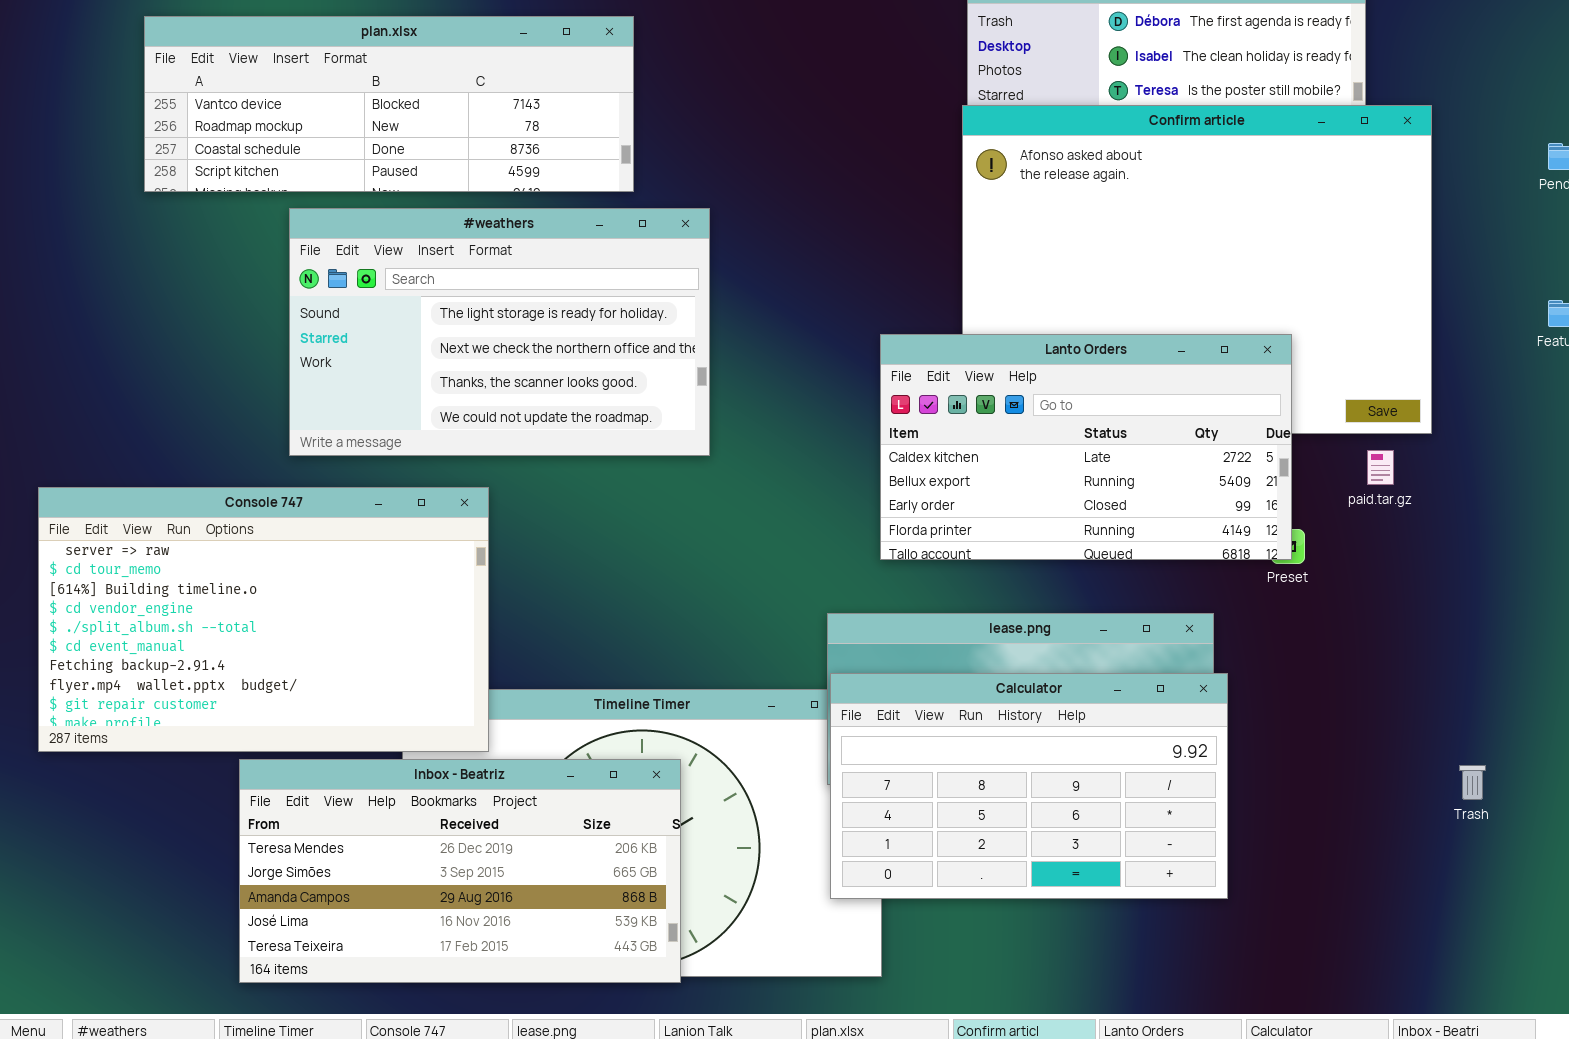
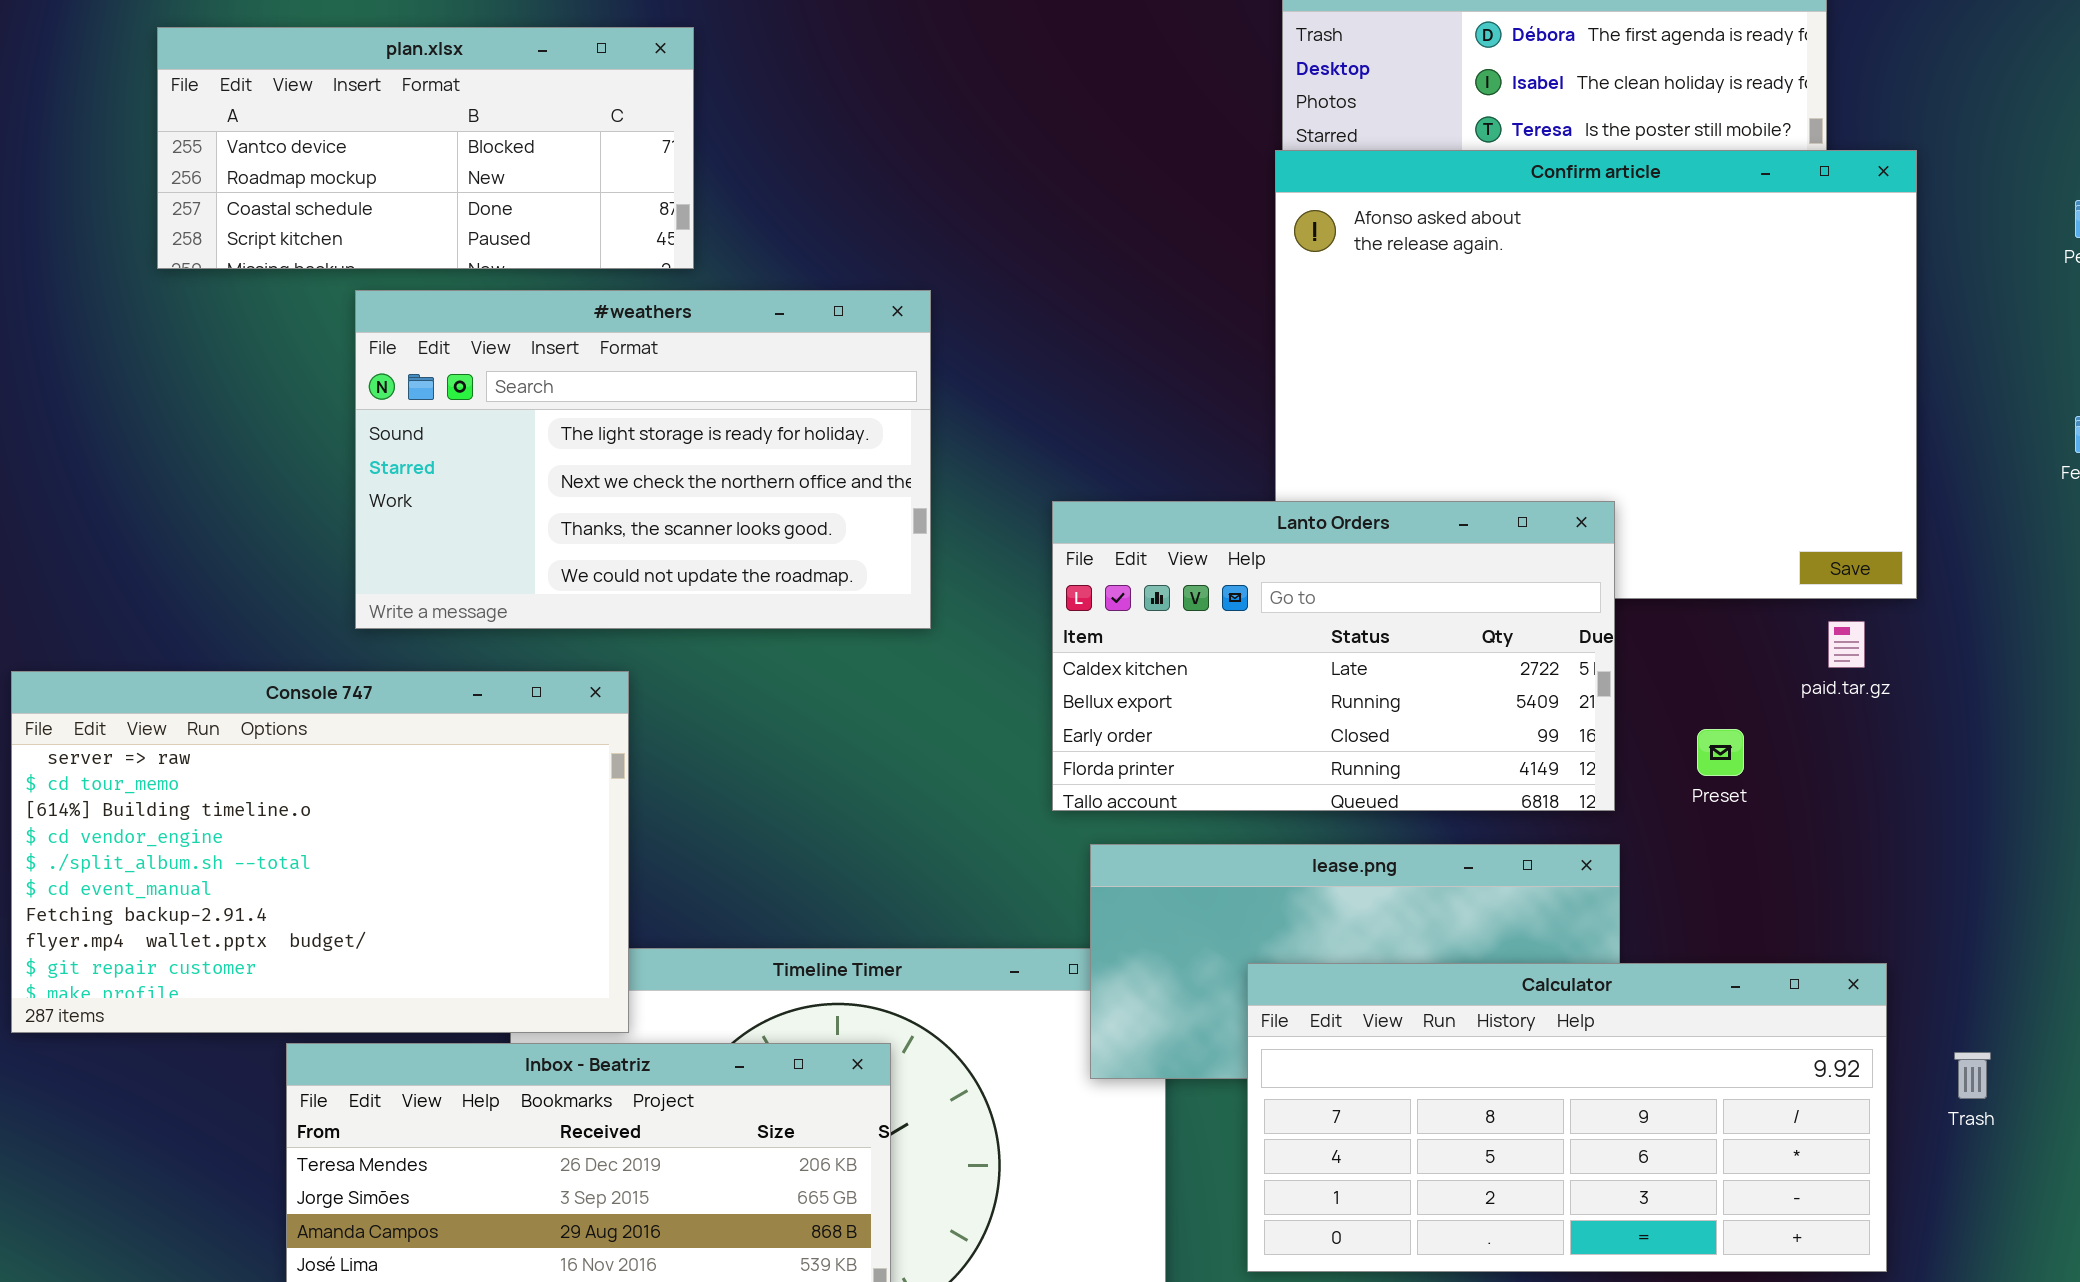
plan.xlsx: [144,16,634,192] -> [157,27,694,269], resized
Lanto Orders: [880,334,1292,560] -> [1052,501,1615,811], moved
Calculator: [830,673,1228,899] -> [1247,963,1887,1272], moved, resized

